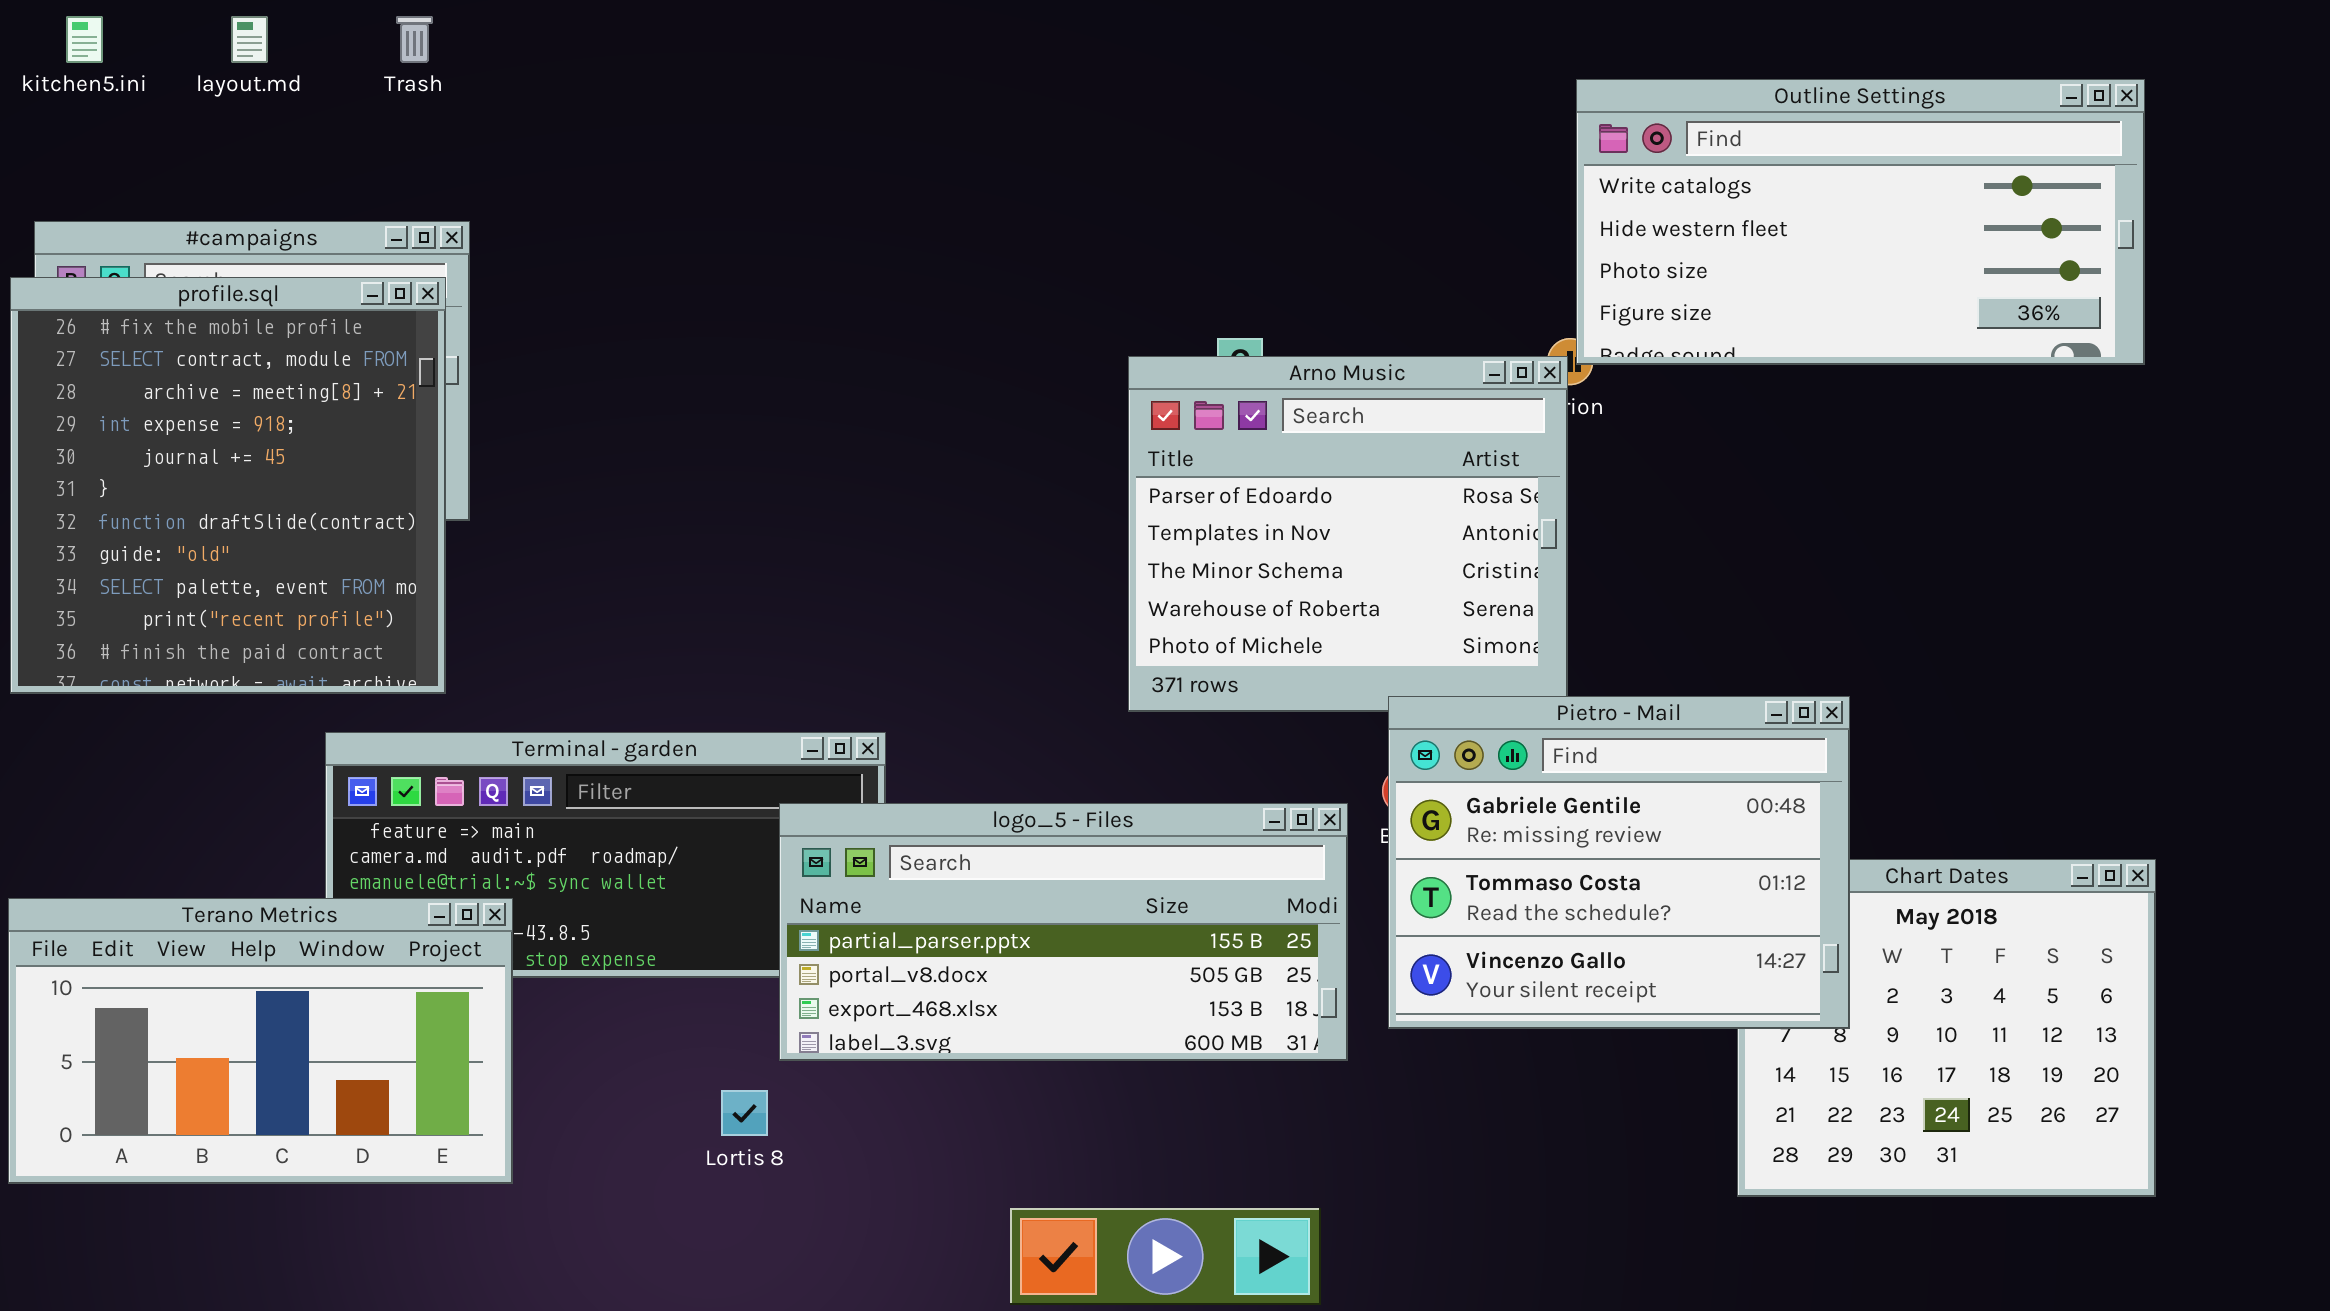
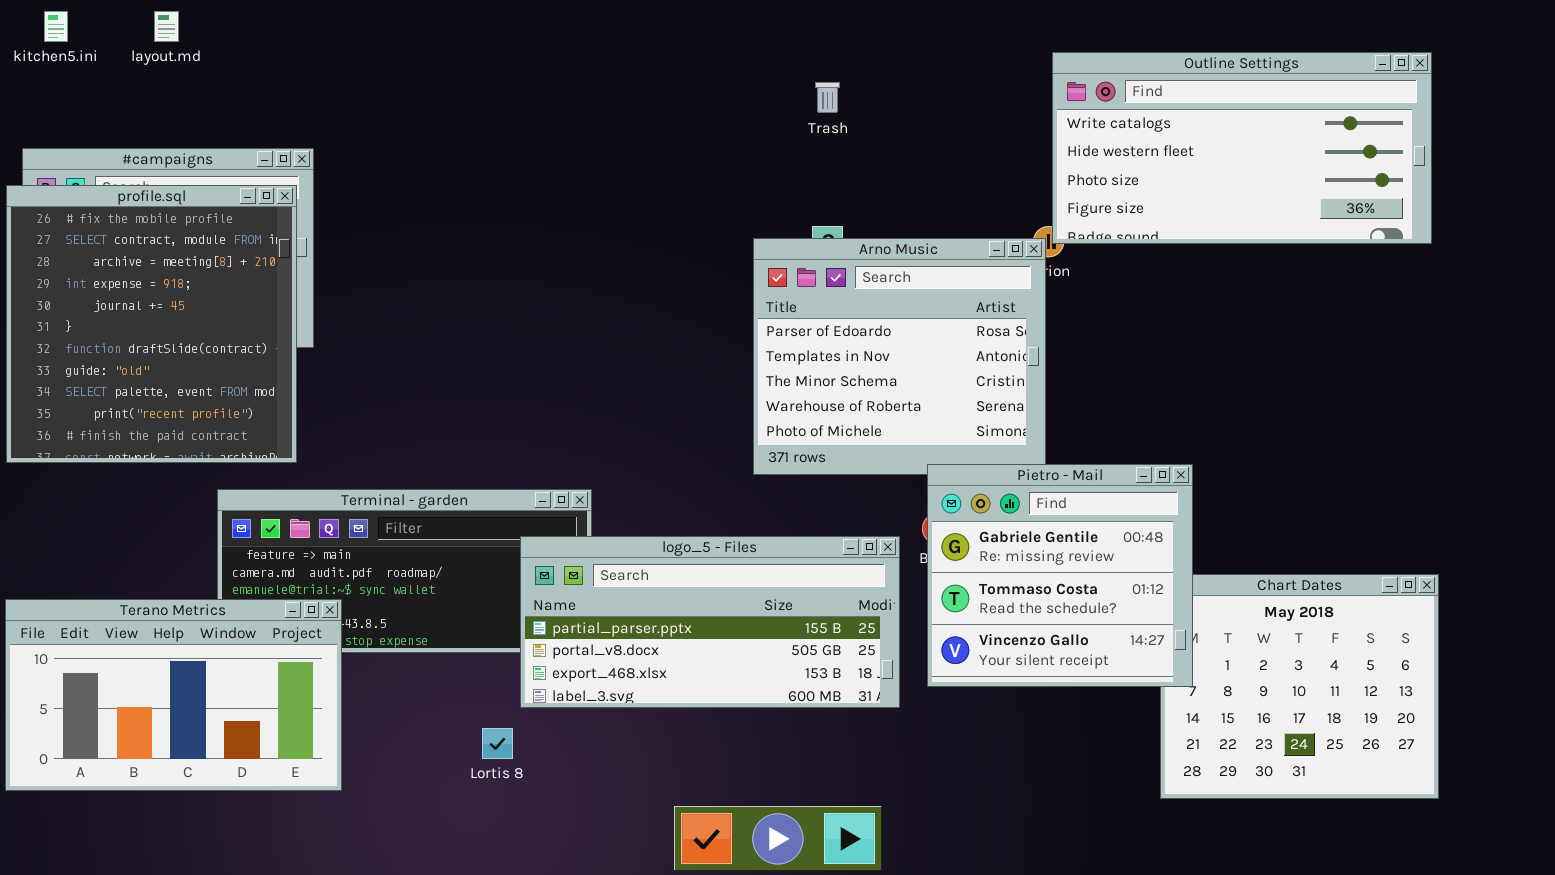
Trash: [396,16,433,63] -> [815,82,840,113], moved
Pietro - Mail: [1388,696,1850,1029] -> [927,464,1193,687], resized

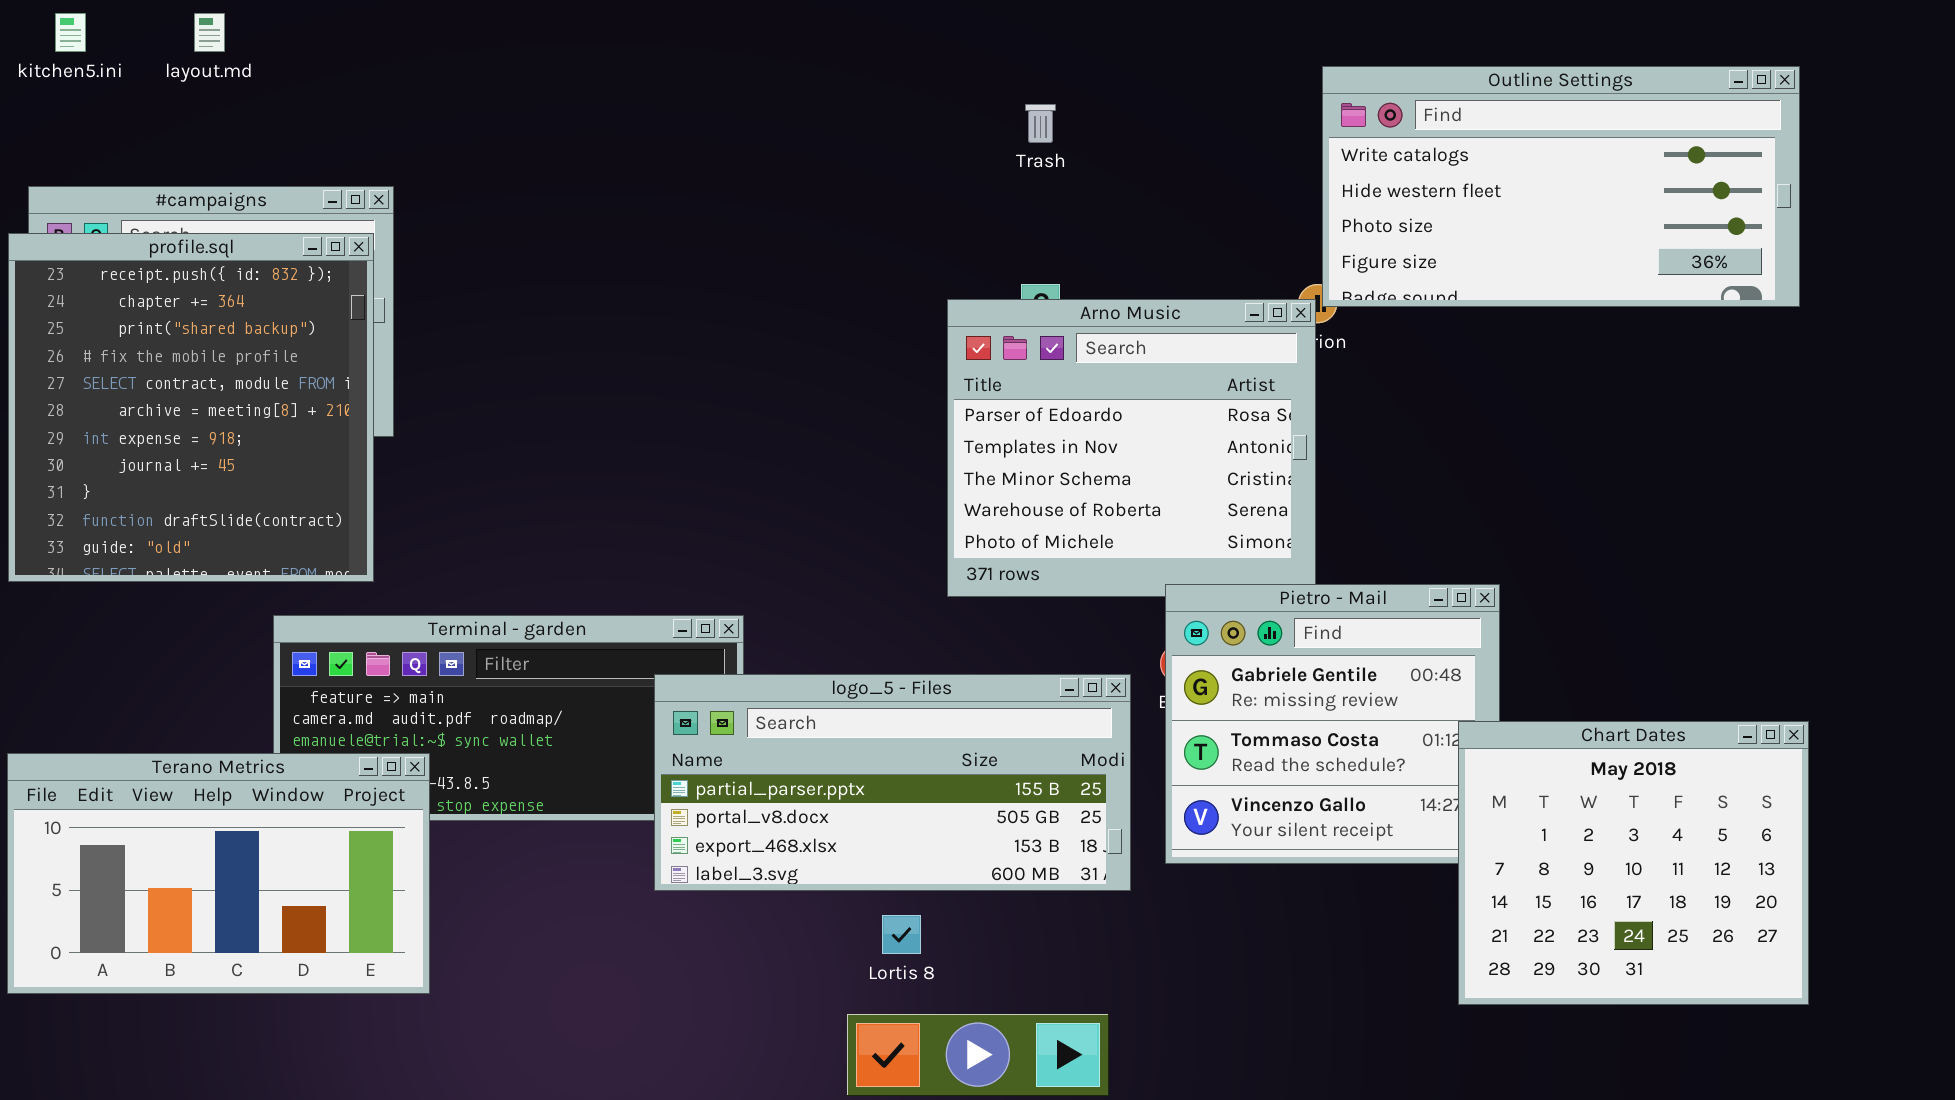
profile.sql: [6,185,297,463] -> [8,233,374,582], scrolled up 3 rows
Chart Dates: [1160,574,1439,799] -> [1458,721,1809,1005], raised
Lortis 8: [482,728,513,759] -> [882,915,921,954], moved

